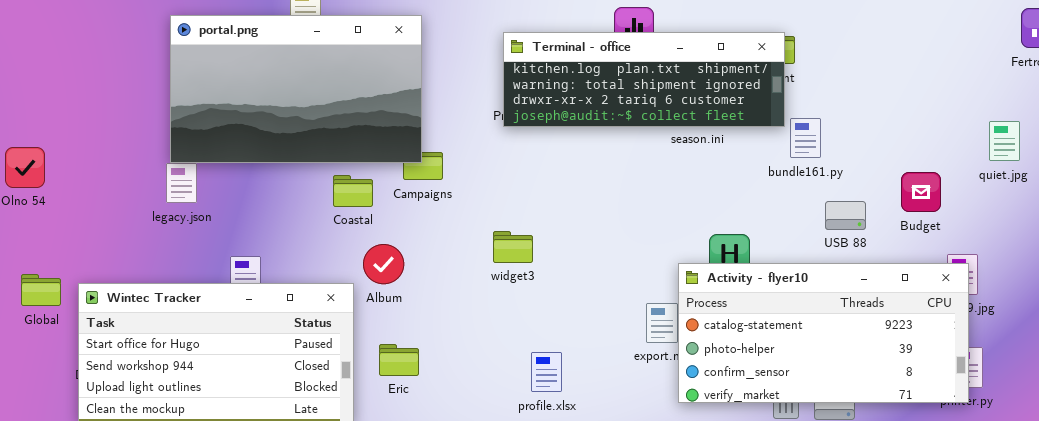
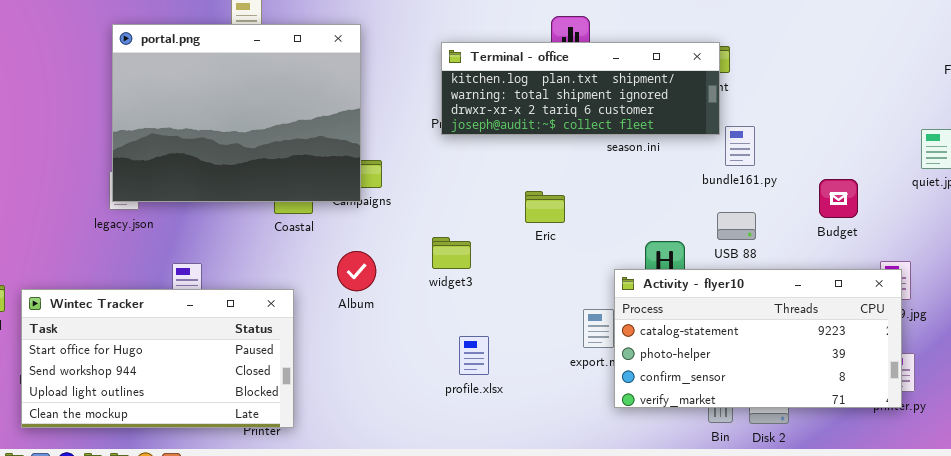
portal.png: [170,15,422,163] -> [112,24,361,202], resized
Budget: [901,172,941,212] -> [819,179,858,218], moved
USB 88: [825,201,866,230] -> [717,212,756,240], moved
Album: [363,244,404,284] -> [337,251,376,291], moved
Eric: [379,344,419,376] -> [525,191,565,223], moved
profile.xlsx: [531,352,562,392] -> [459,336,489,375], moved

